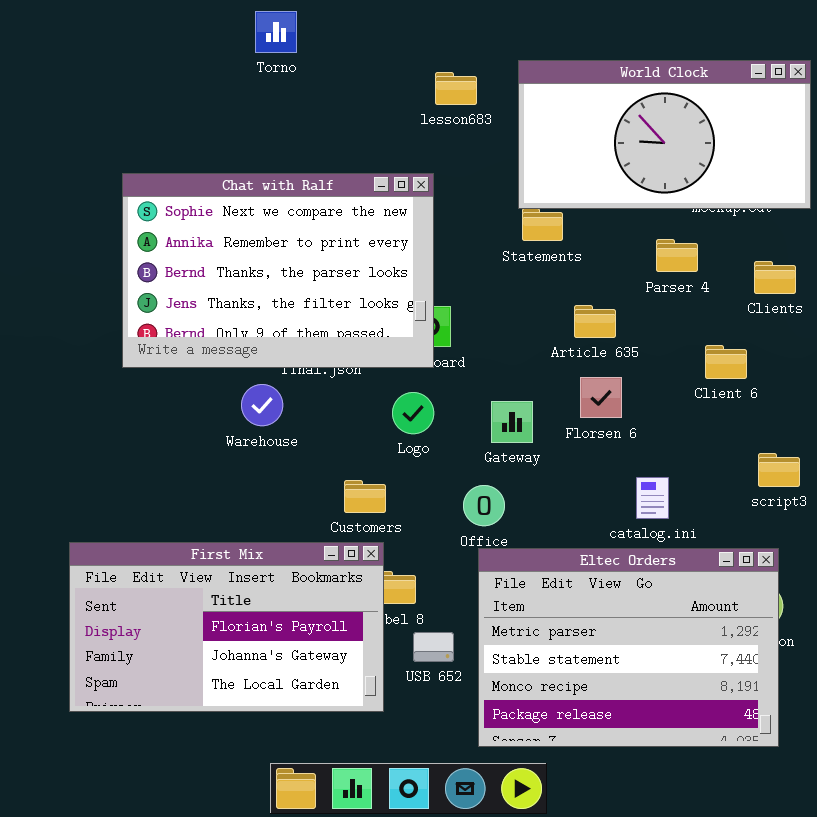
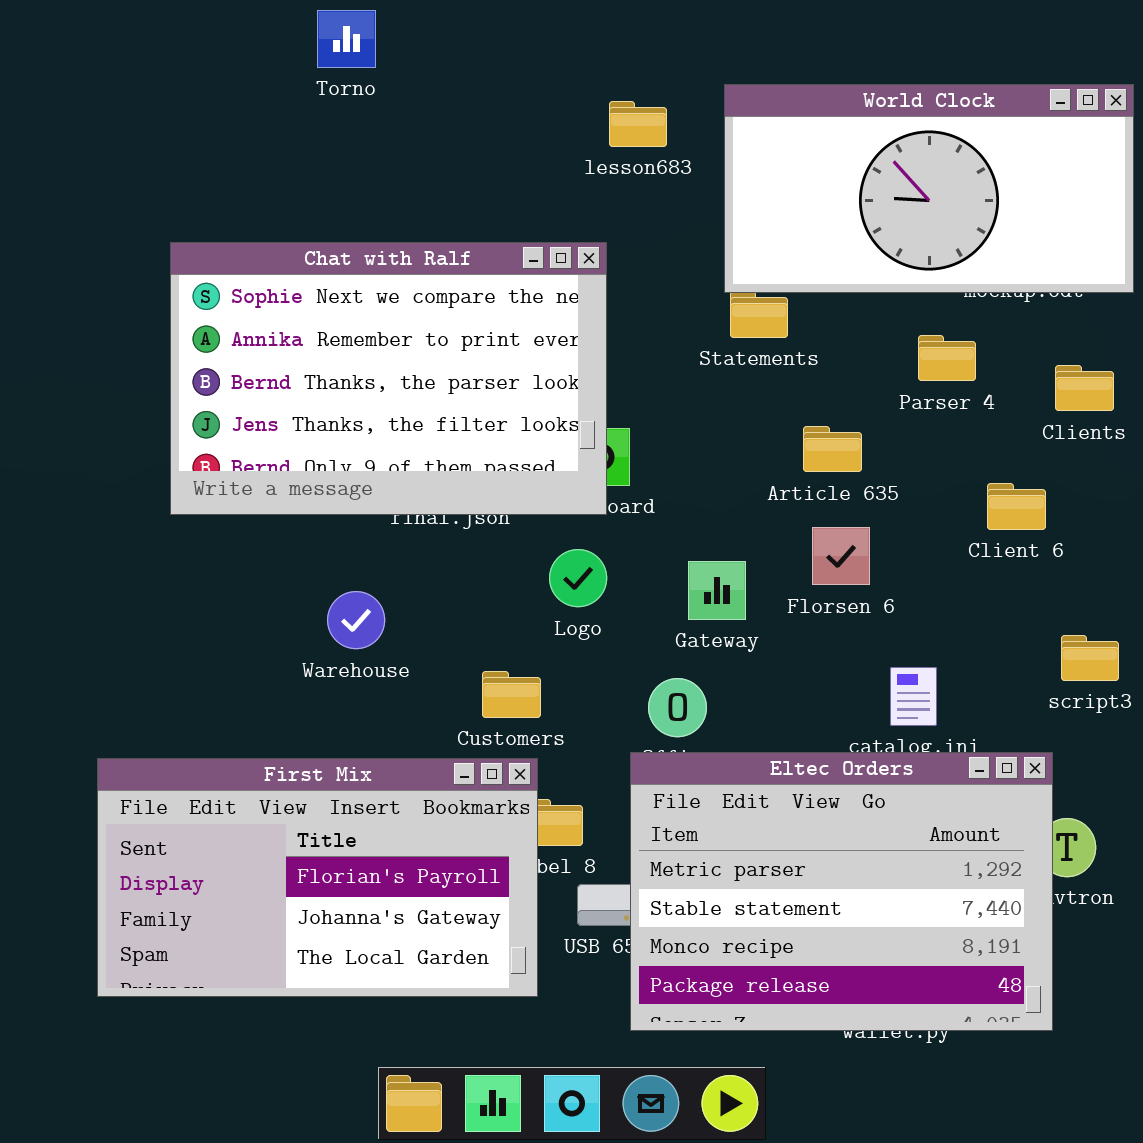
Torno: [255,11,297,53] -> [317,10,376,68], moved
Warehouse: [241,384,283,426] -> [327,591,385,649], moved
Eltec Orders: [478,548,779,747] -> [630,752,1053,1031], moved

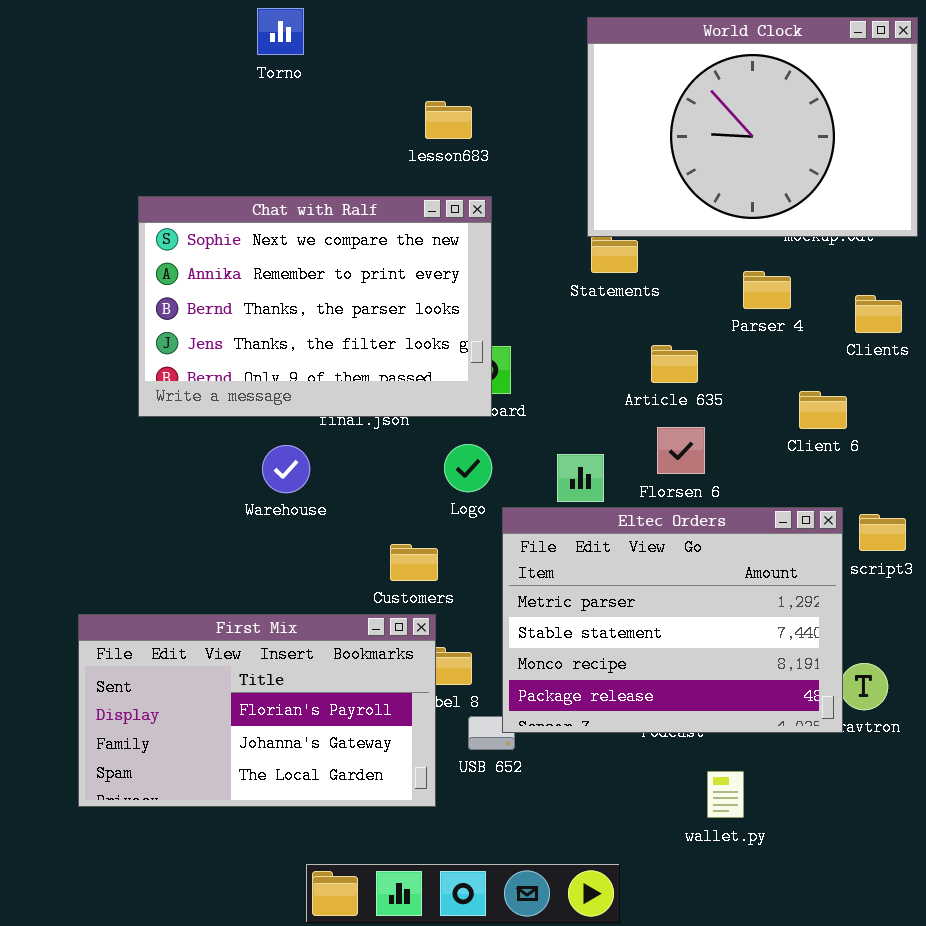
World Clock: [724,84,1134,293] -> [587,17,918,237], resized
lesson683: [609,101,667,147] -> [425,101,472,139], moved
Warehouse: [327,591,385,649] -> [262,445,310,493], moved
Eltec Orders: [630,752,1053,1031] -> [502,507,843,733], moved

